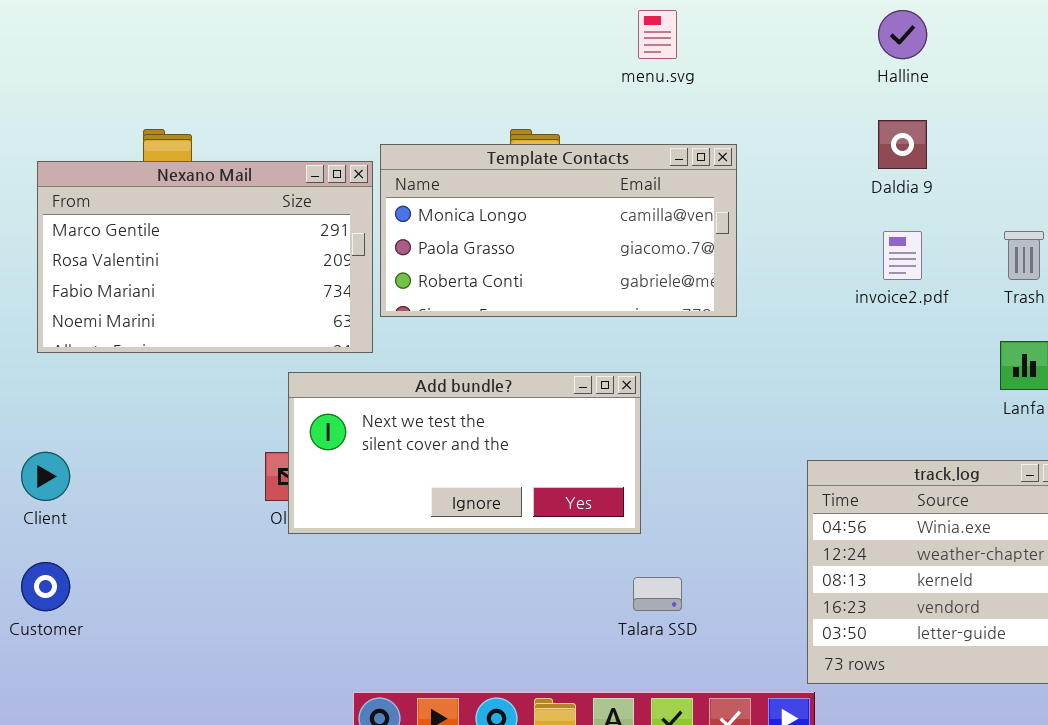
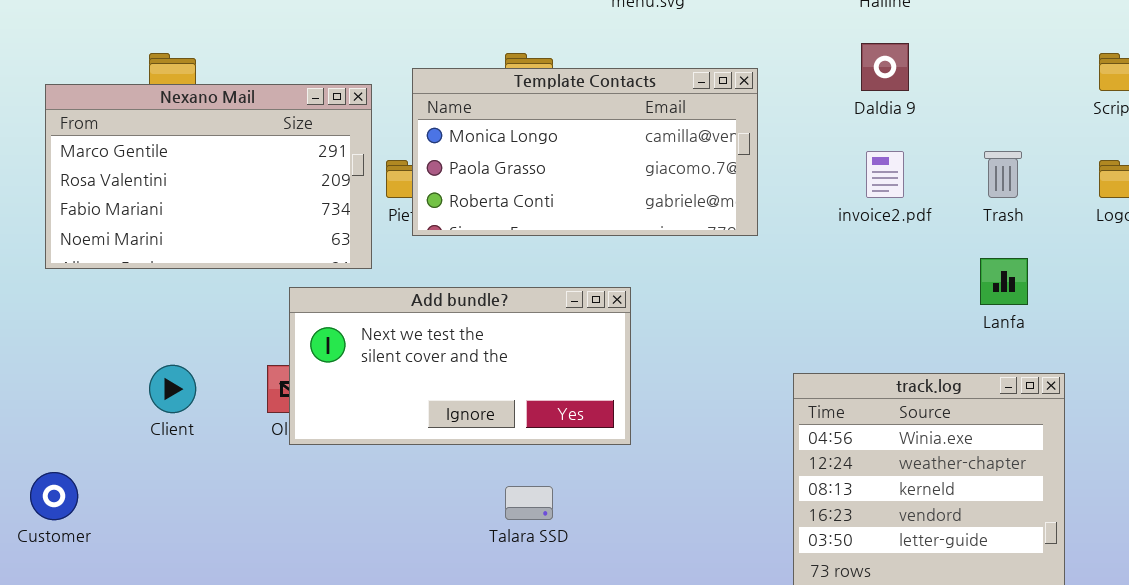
Template Contacts: [380,144,737,317] -> [412,68,758,236], moved
Client: [21,452,70,501] -> [149,365,196,413], moved
Talara SSD: [633,577,682,611] -> [505,486,553,520], moved

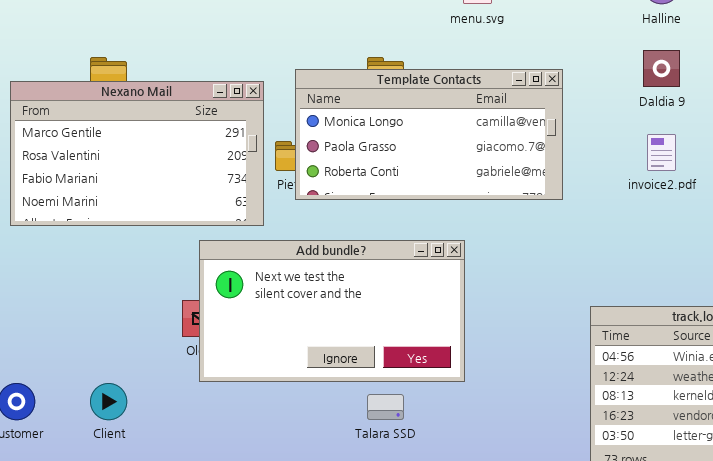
Add bundle?: [289,287,631,445] -> [199,240,465,382], resized
Client: [149,365,196,413] -> [90,383,127,420], moved

